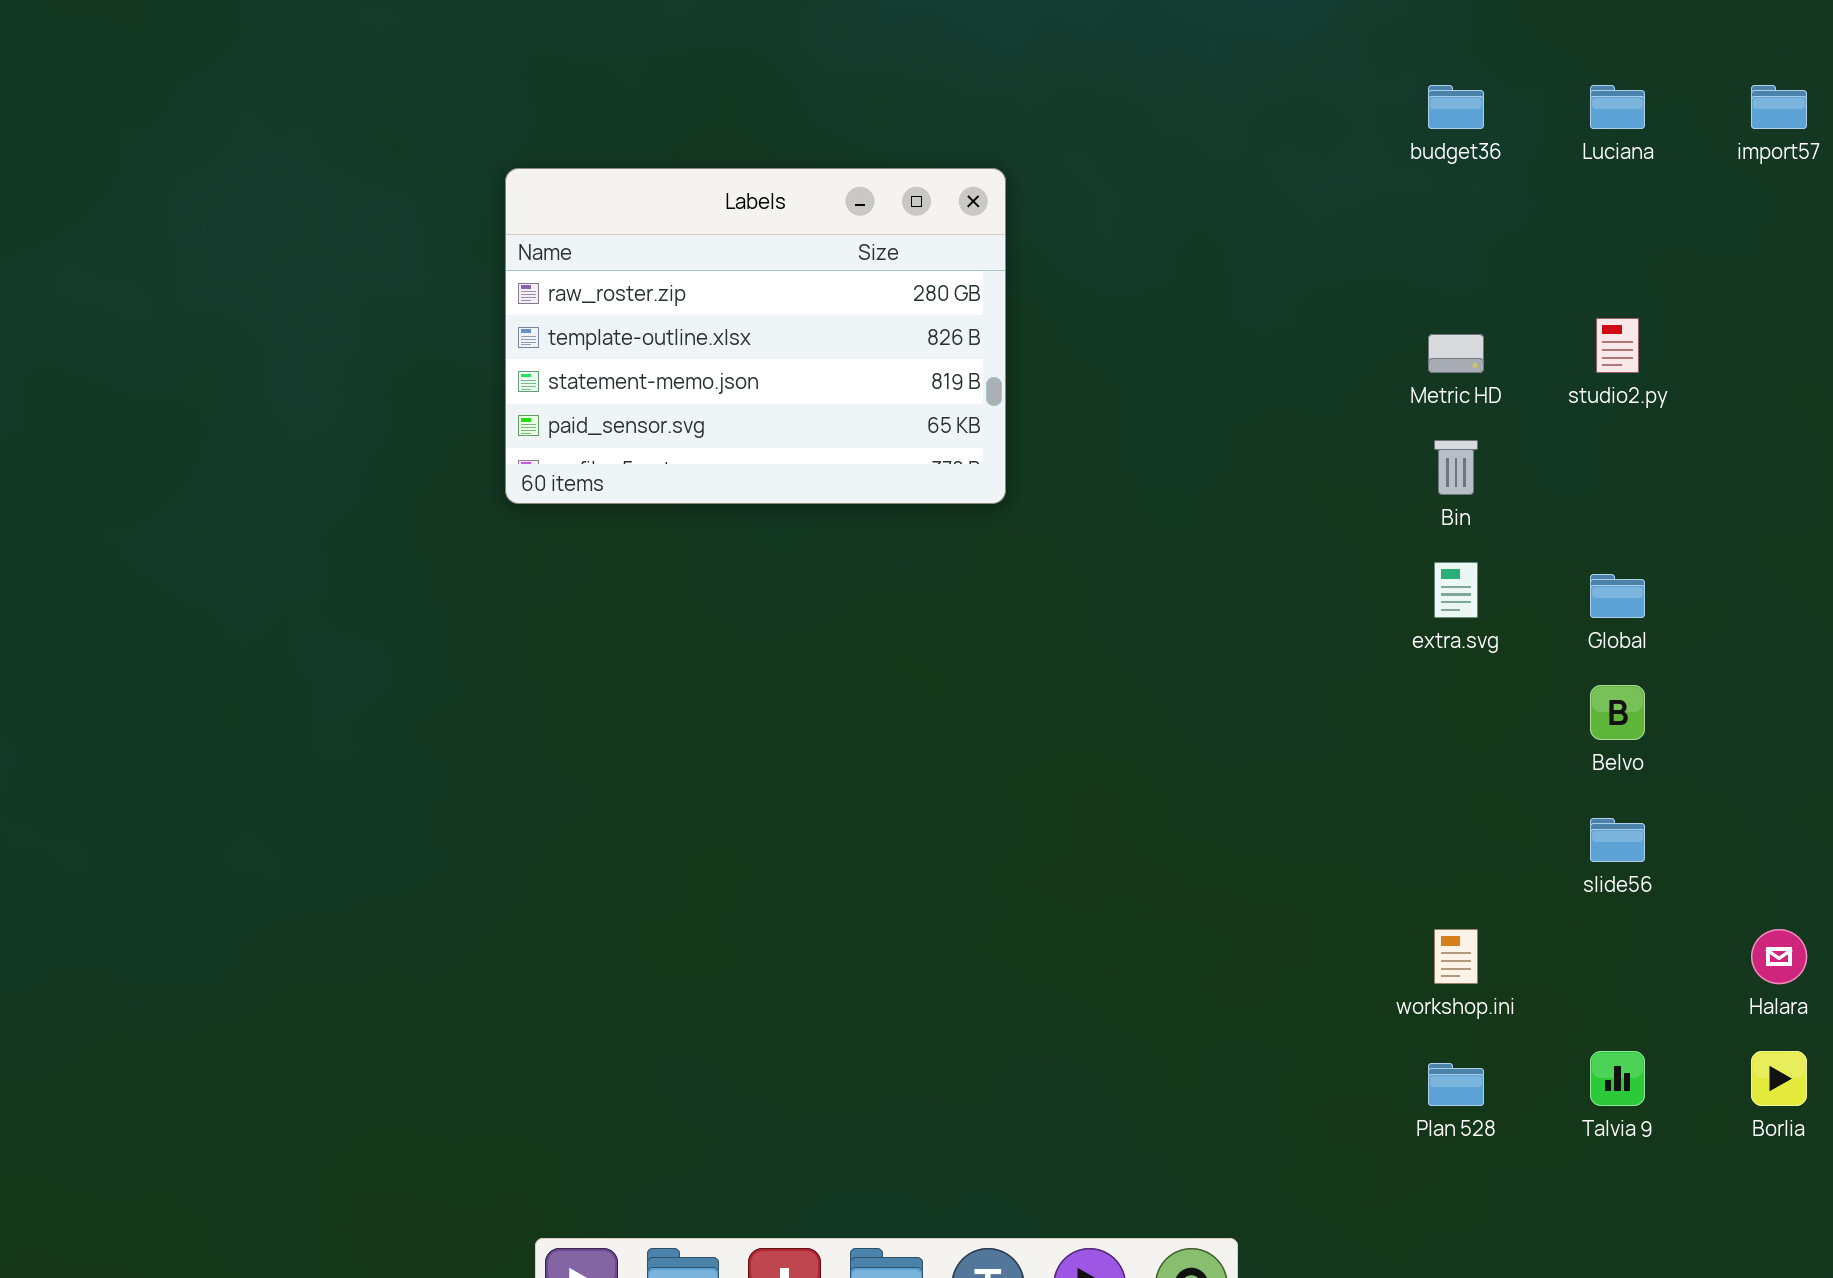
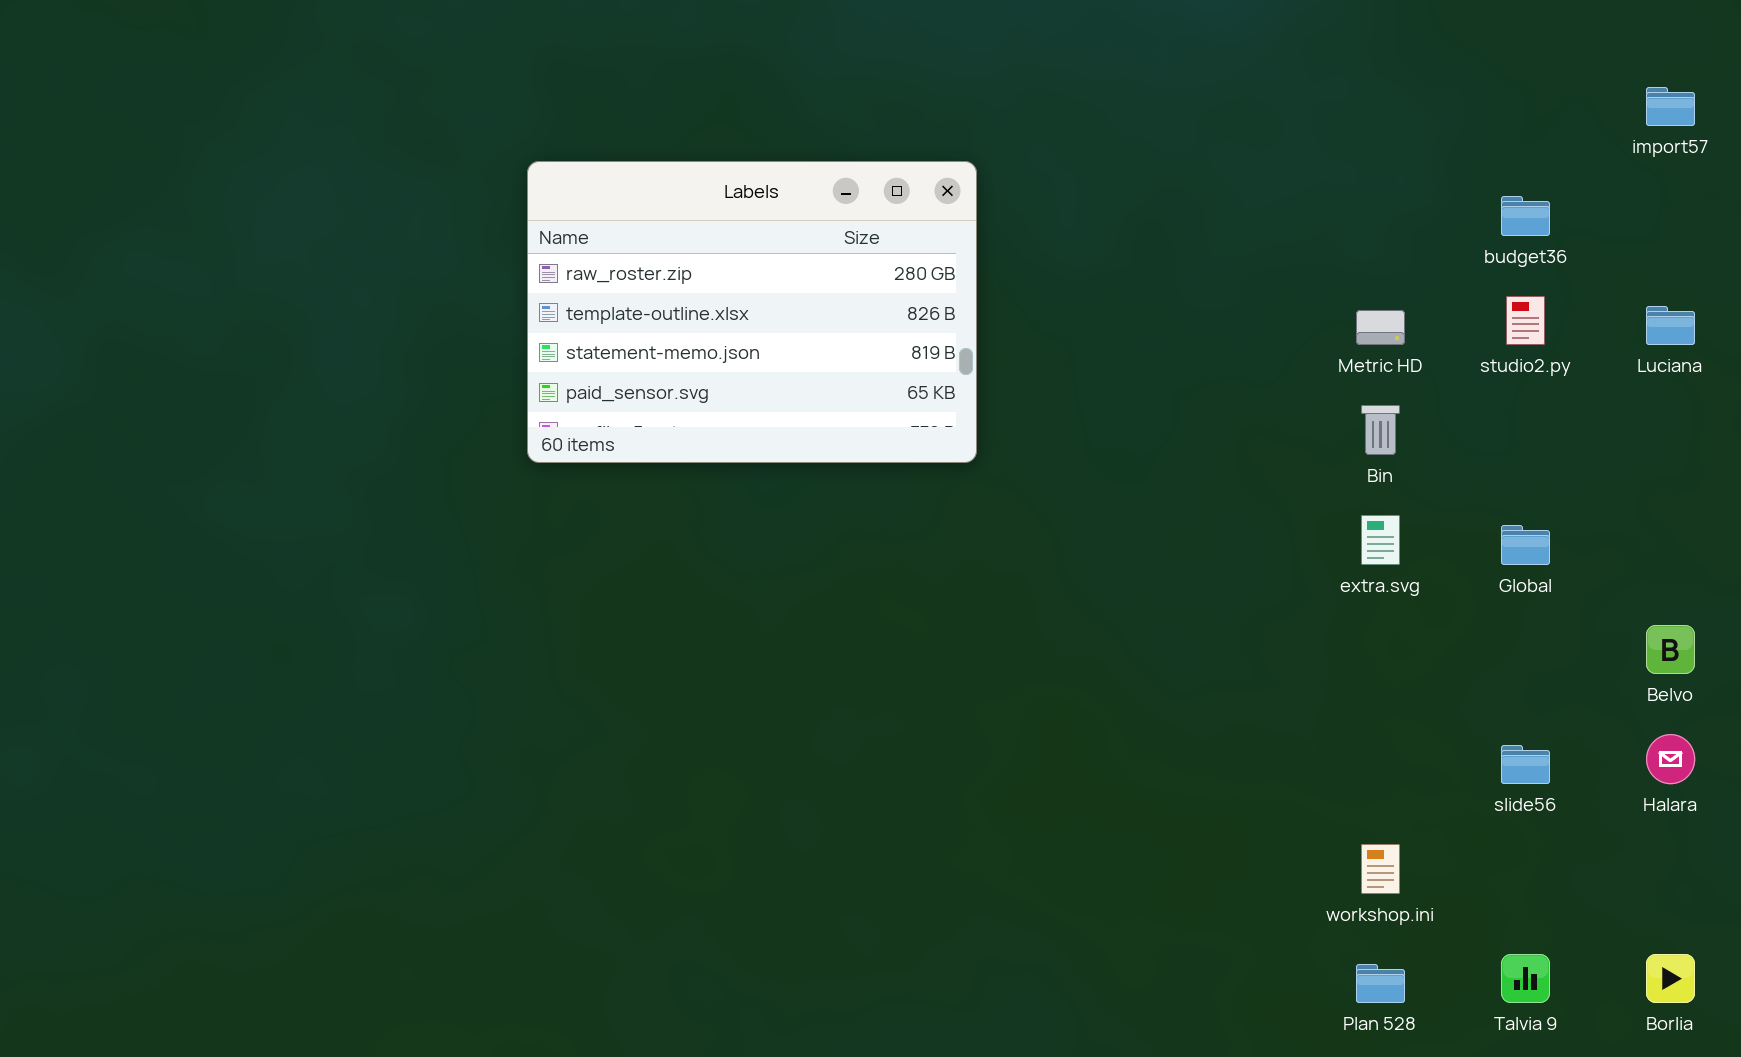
budget36: [1428,85,1484,129] -> [1501,196,1550,236], moved
Luciana: [1590,85,1645,129] -> [1646,306,1695,345], moved
Belvo: [1590,685,1645,740] -> [1646,625,1695,674], moved
Halara: [1751,929,1807,984] -> [1646,734,1695,784], moved

